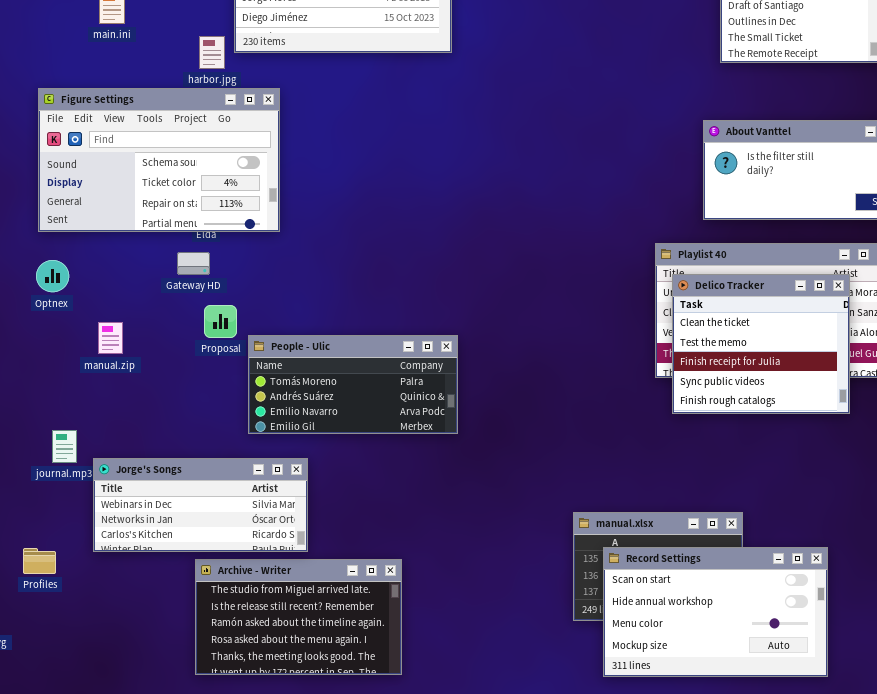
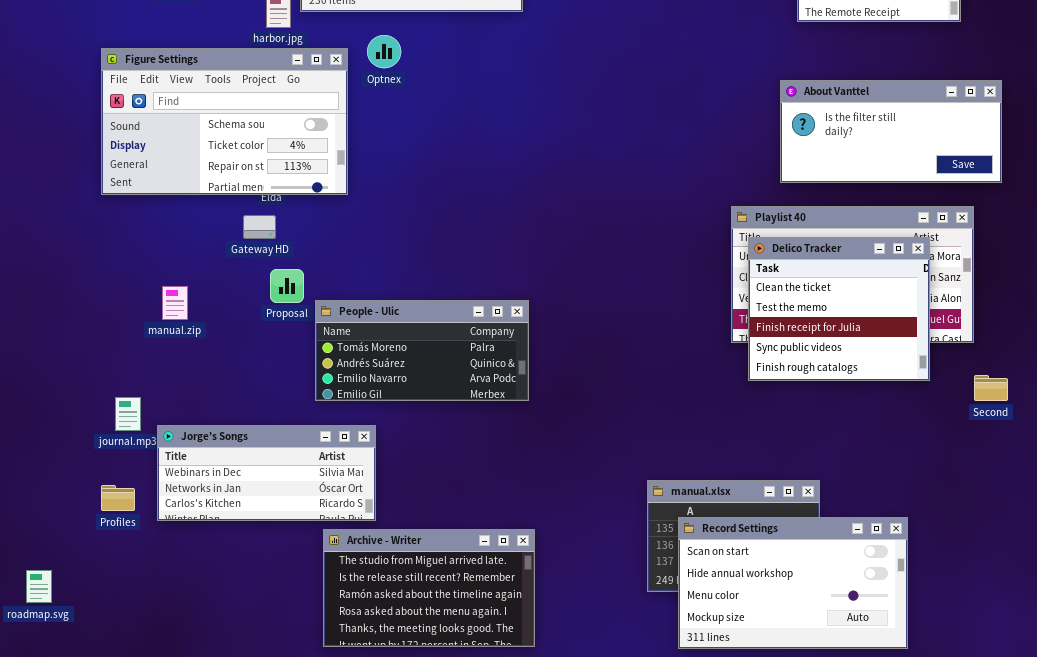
Optnex: [36,260,69,292] -> [367,35,401,68], moved
Profiles: [23,548,56,574] -> [101,485,135,511], moved
Archive - Writer: [195,559,402,675] -> [323,529,535,647], moved

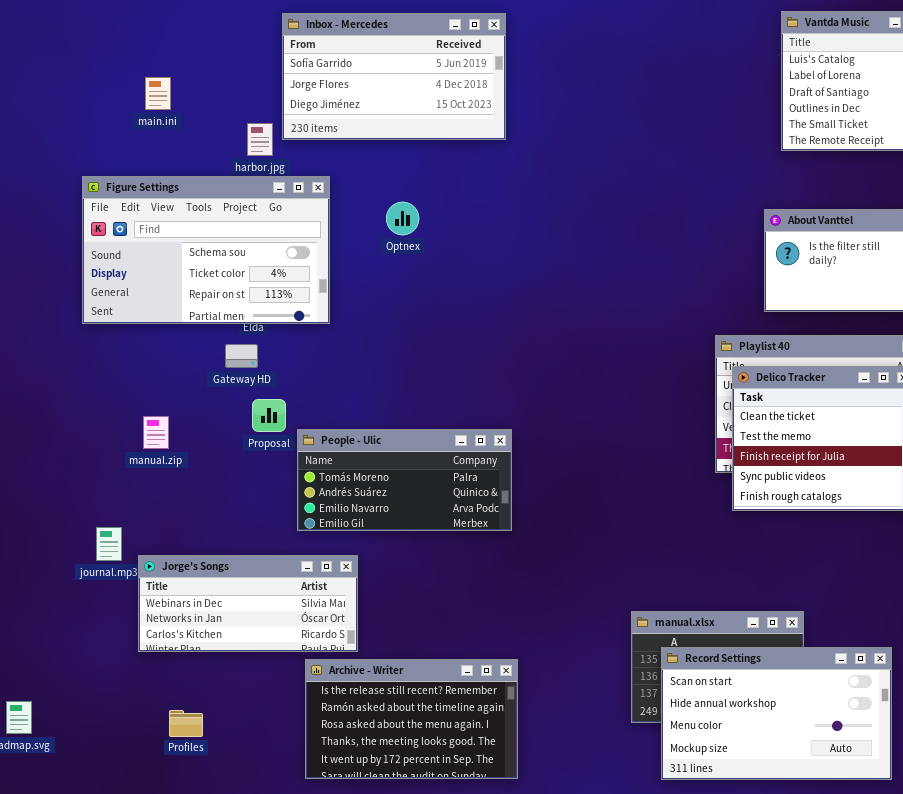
Optnex: [367,35,401,68] -> [386,202,419,235], moved
Profiles: [101,485,135,511] -> [169,710,203,737], moved
Archive - Writer: [323,529,535,647] -> [305,659,518,779], scrolled down 1 row

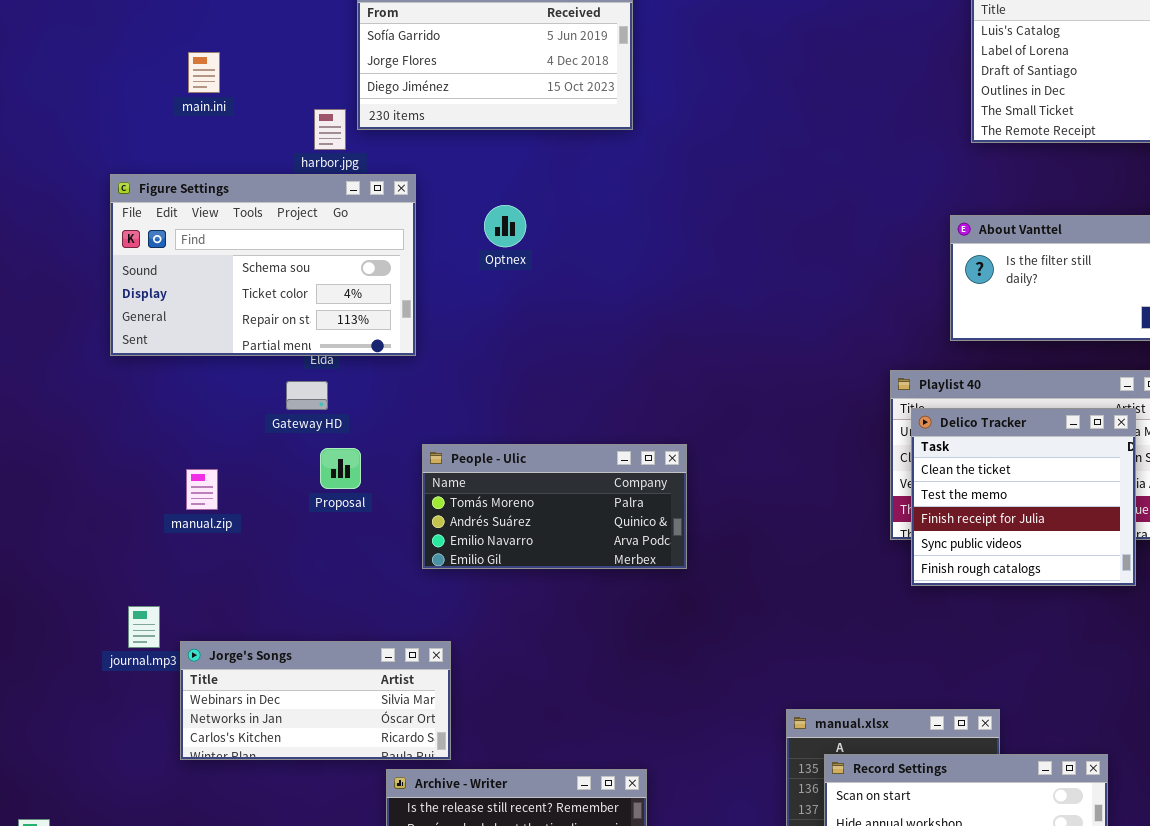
People - Ulic: [297,429,512,531] -> [422,444,687,569], moved

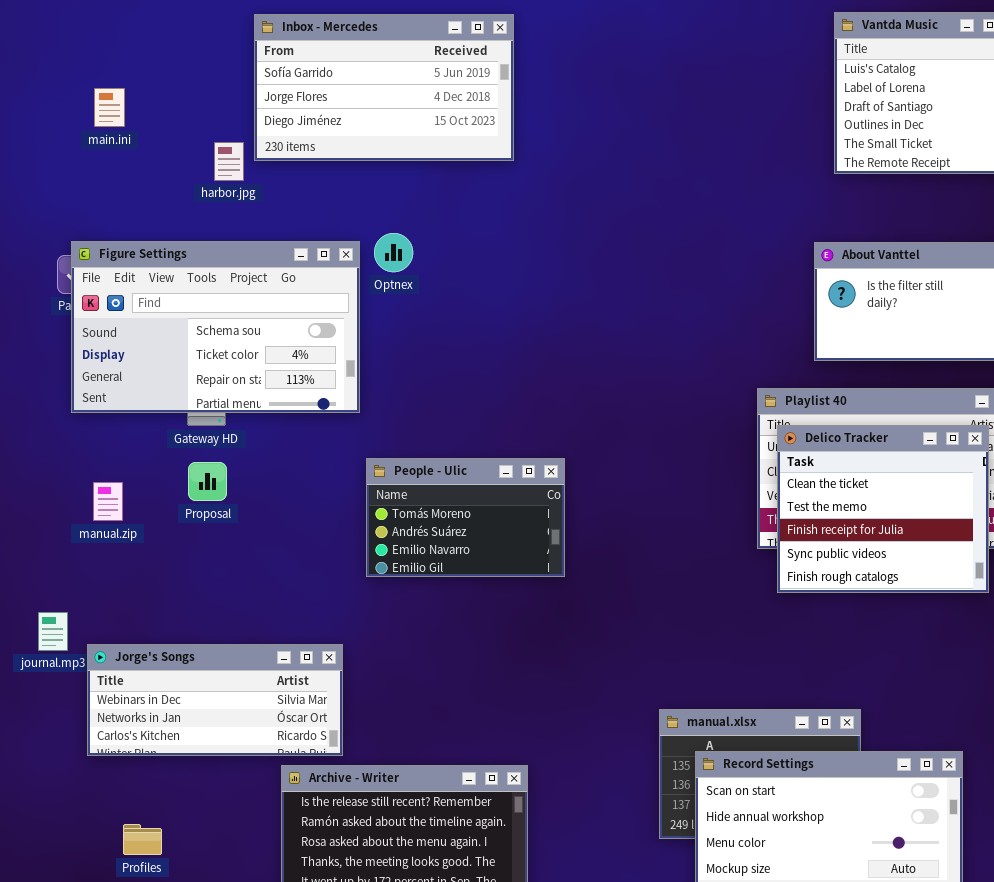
Figure Settings: [110,174,416,356] -> [71,241,360,413], moved
People - Ulic: [422,444,687,569] -> [366,458,565,577], resized
Proposal: [320,448,361,489] -> [188,462,227,501], moved

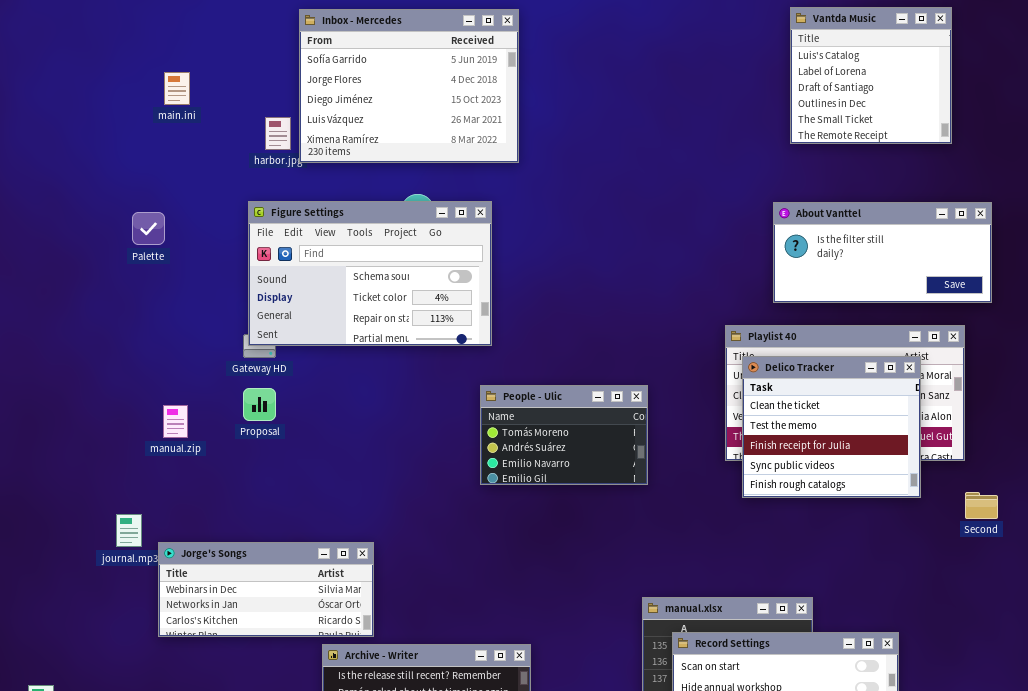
Inbox - Mercedes: [254,14,514,161] -> [299,9,519,163], resized
Figure Settings: [71,241,360,413] -> [248,201,492,346], moved
People - Ulic: [366,458,565,577] -> [480,385,648,485], moved

